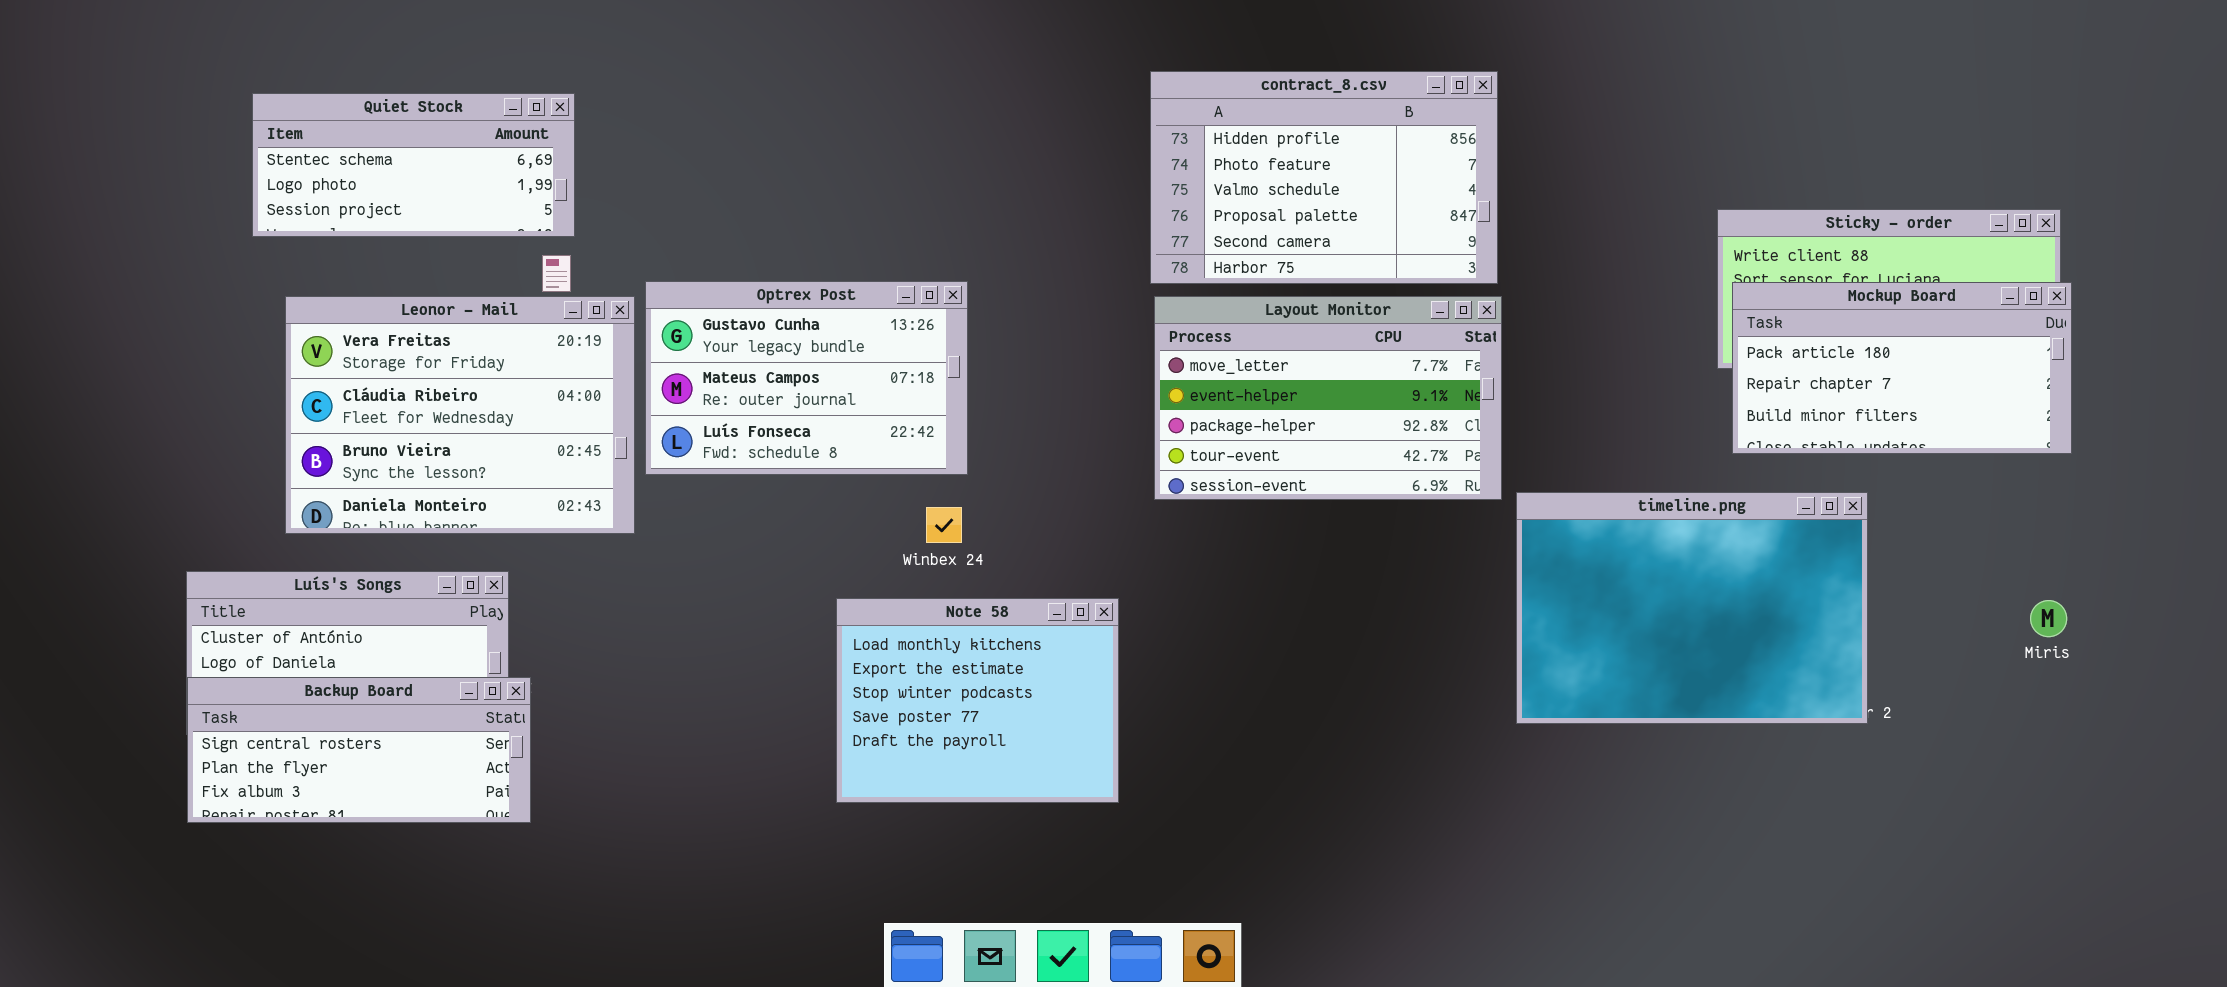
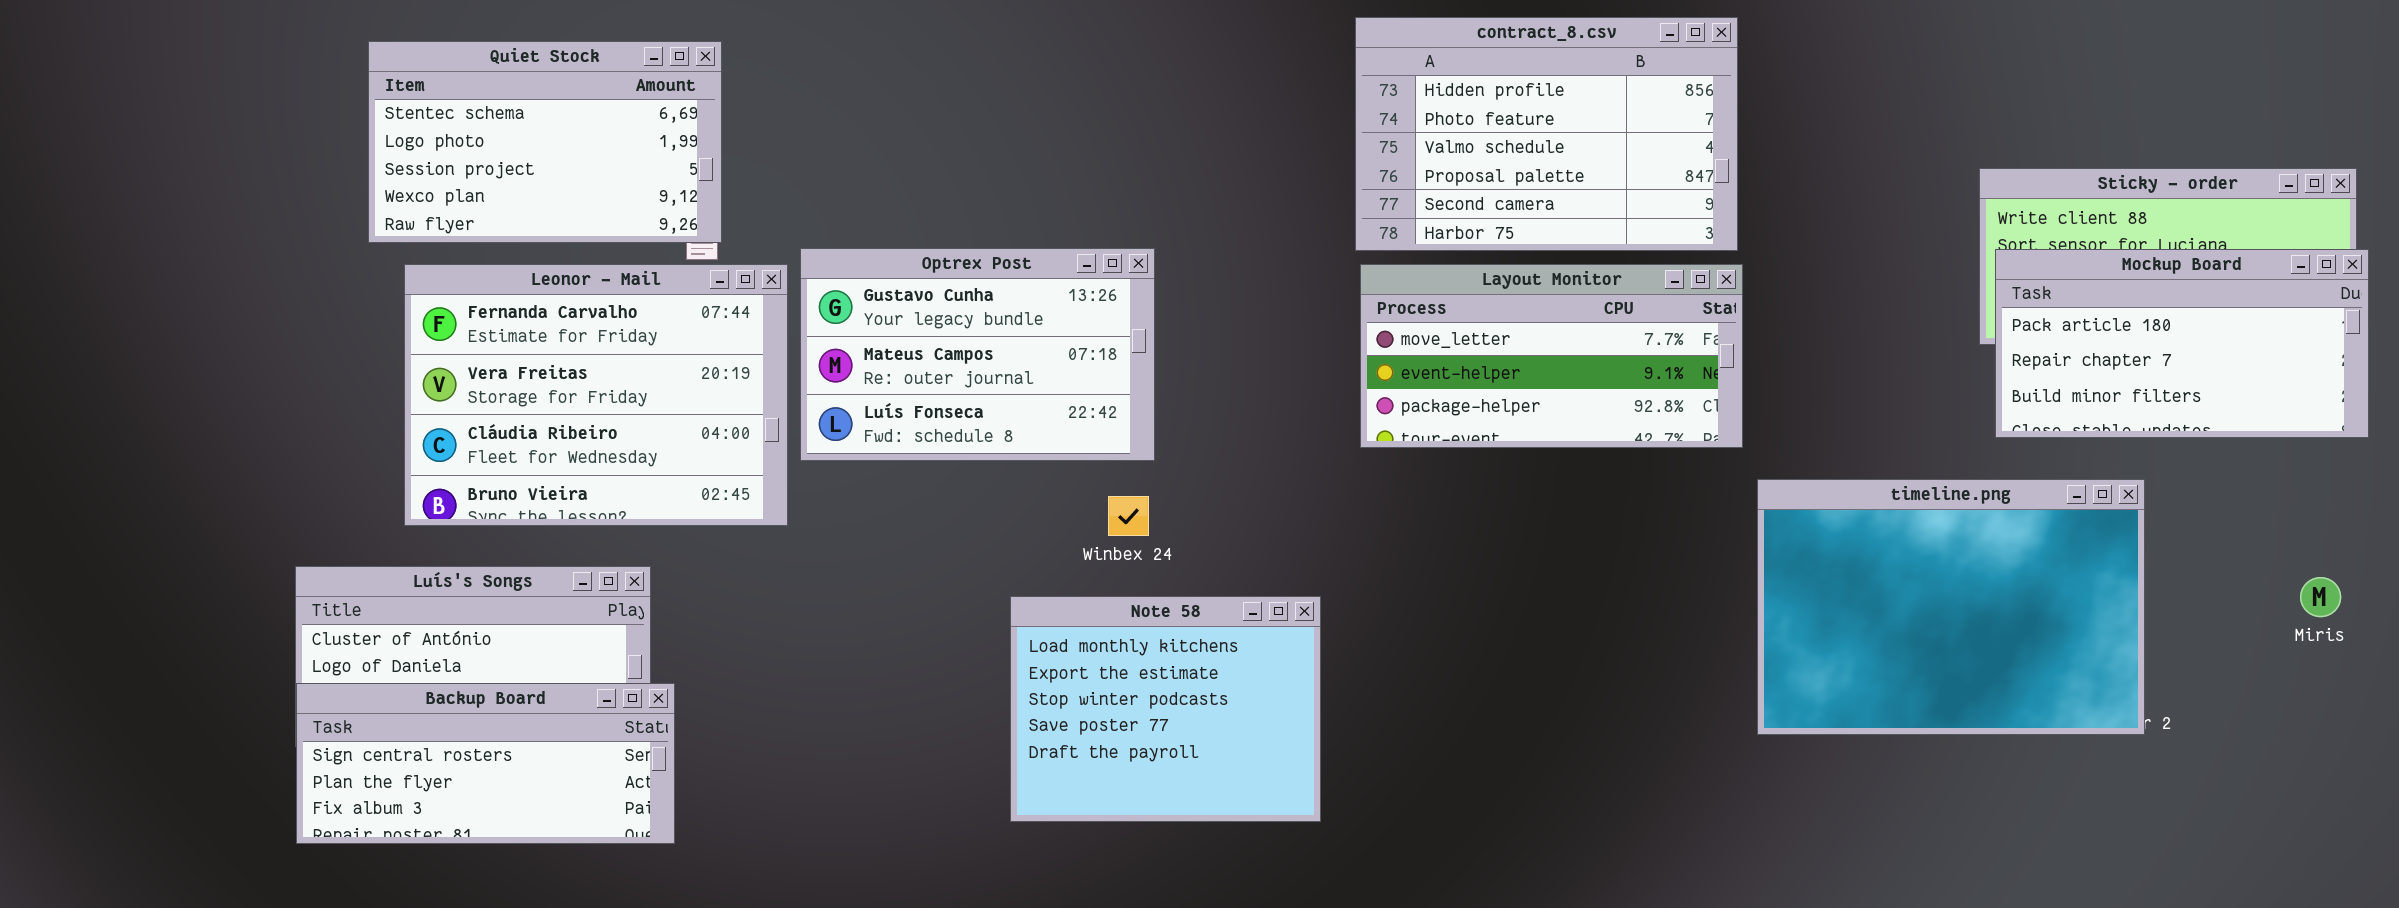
Quiet Stock: [252,93,575,237] -> [368,41,722,243], resized
Leonor - Mail: [285,296,635,534] -> [404,264,788,526], scrolled up 1 row
Layout Monitor: [1154,296,1502,500] -> [1360,264,1743,448], resized
Miris: [2030,600,2067,637] -> [2300,577,2341,617], moved

